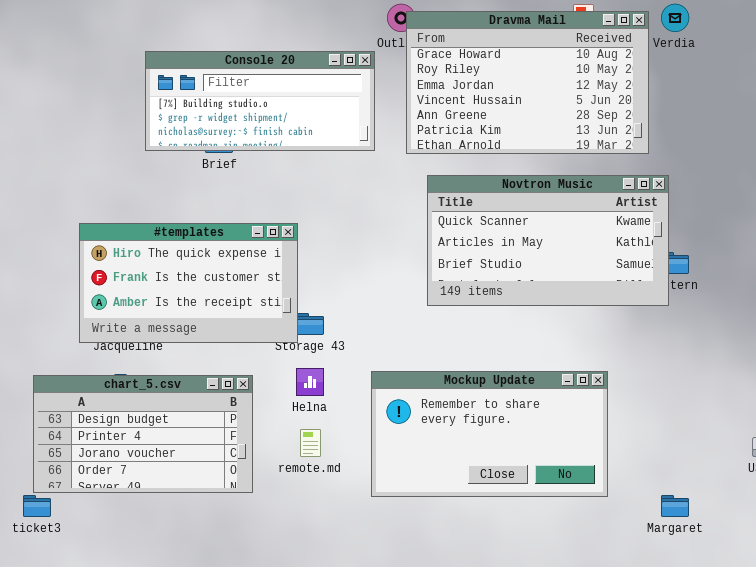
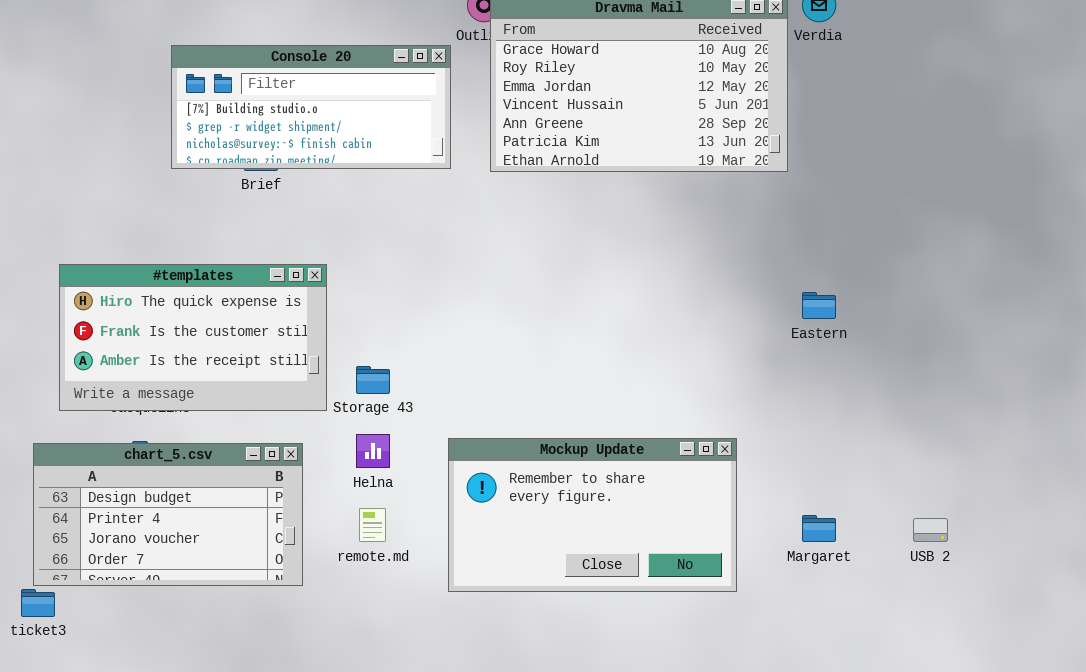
Novtron Music: [427,175,669,306] -> none, closed
#templates: [79,223,298,343] -> [59,264,327,411], moved
Margaret: [661,495,689,517] -> [802,515,836,542], moved

